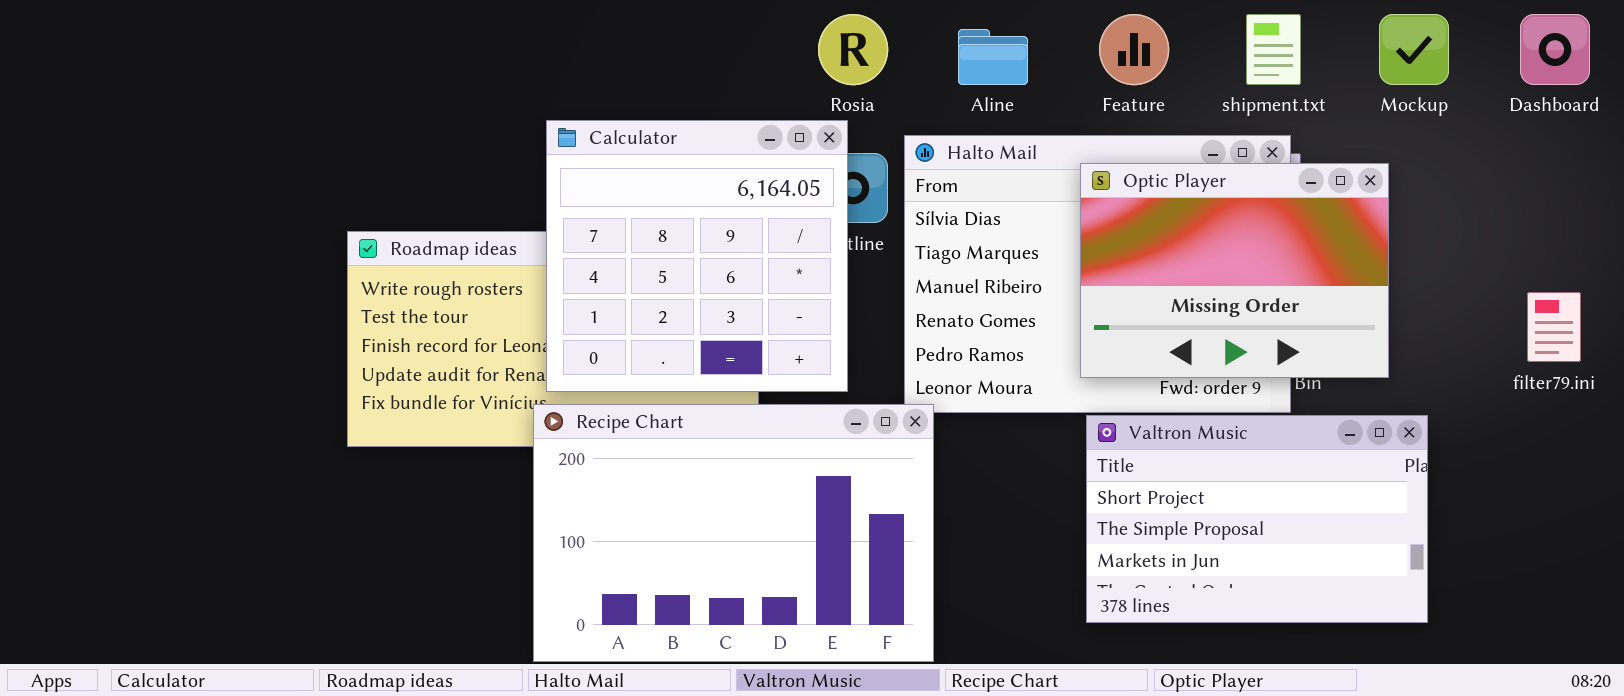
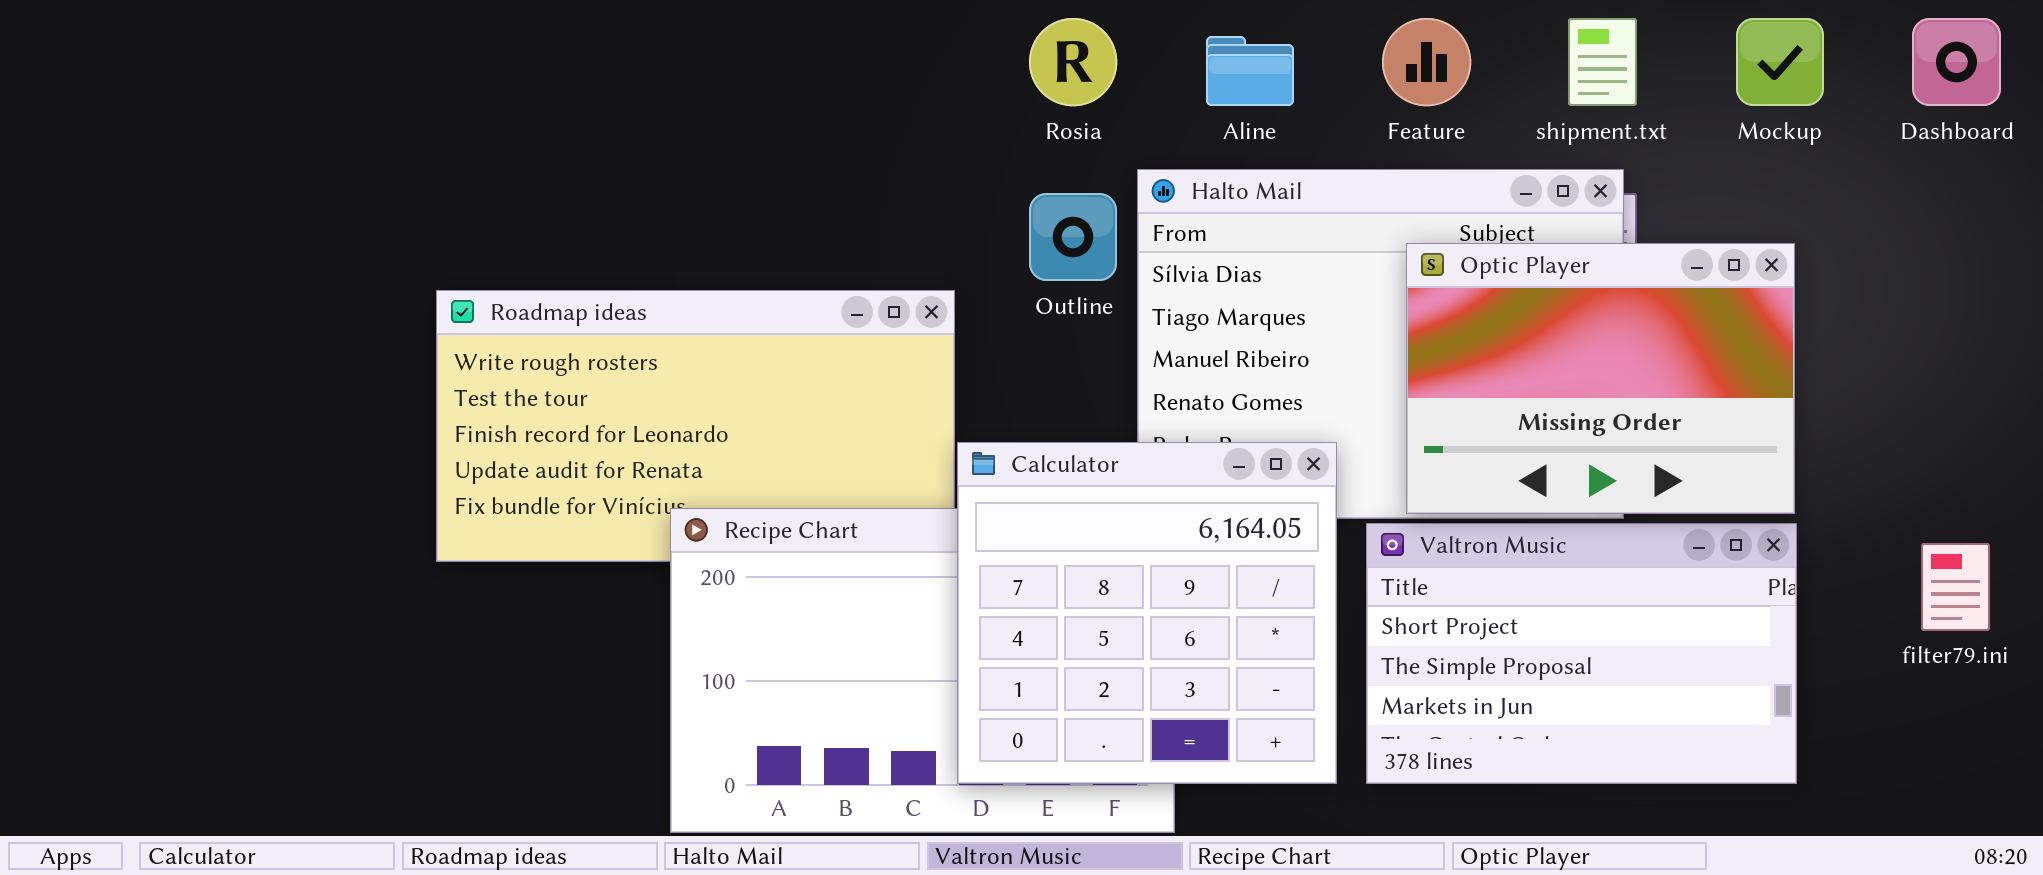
Calculator: [546,120,848,392] -> [957,442,1337,784], moved
Optic Player: [1080,163,1389,378] -> [1406,243,1795,514], moved
filter79.ini: [1527,292,1581,362] -> [1921,543,1990,631], moved

